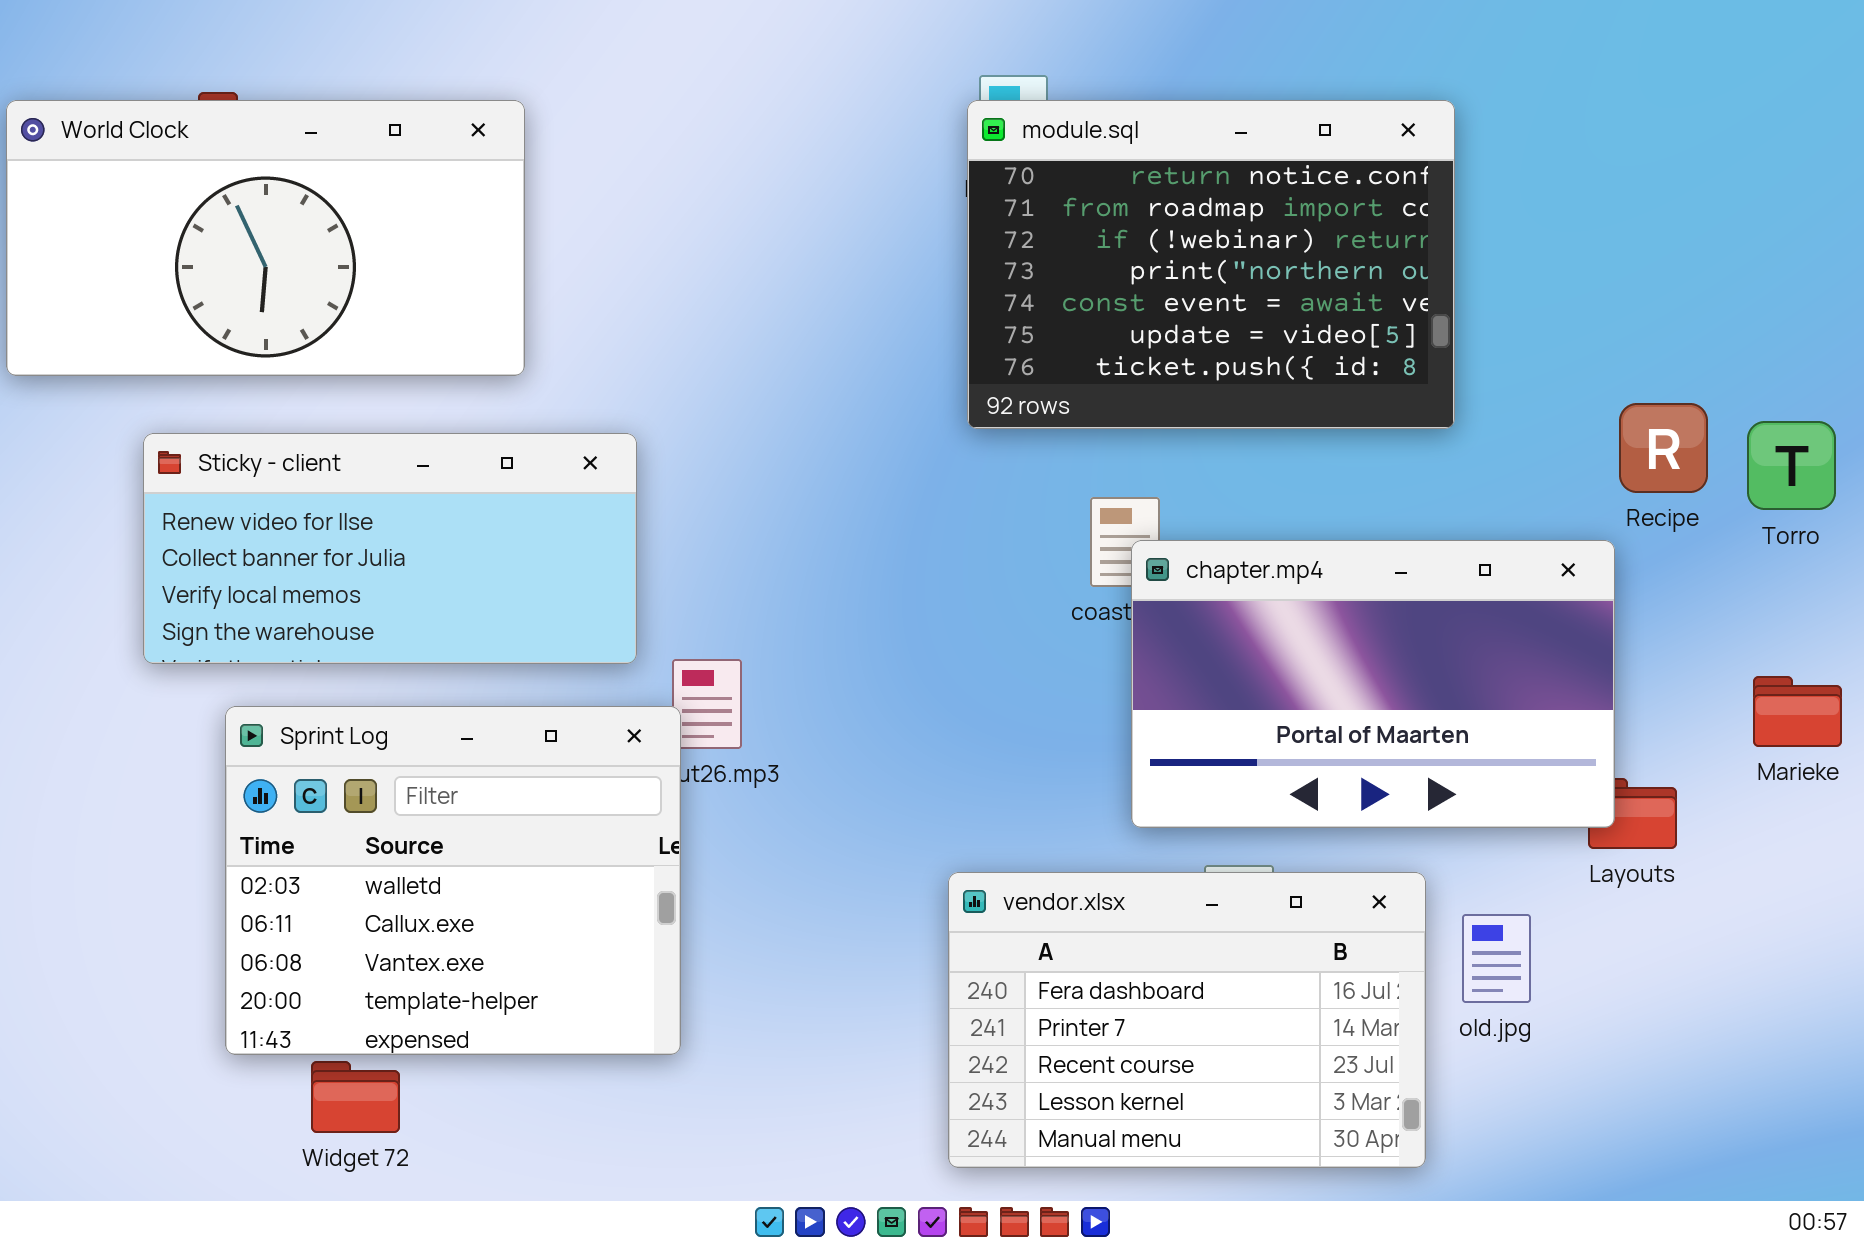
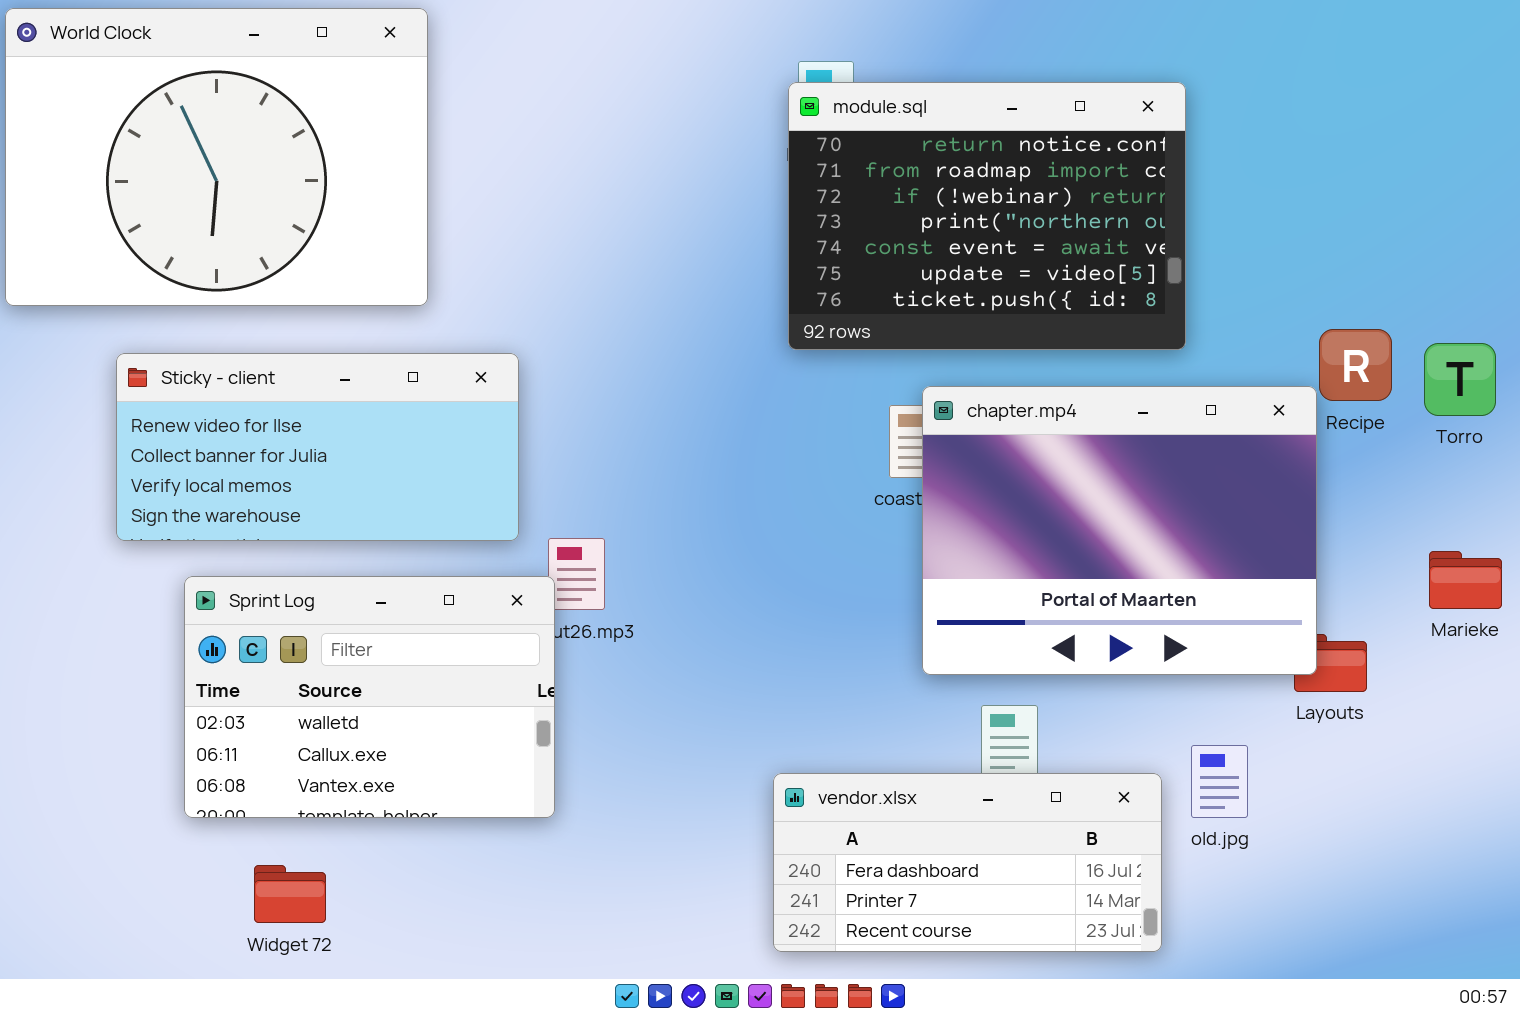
World Clock: [6,100,525,376] -> [5,8,428,306], resized
chapter.mp4: [1131,540,1615,828] -> [922,386,1317,675], resized
Sprint Log: [225,706,681,1055] -> [184,576,555,818], resized
vendor.xlsx: [948,872,1426,1168] -> [773,773,1162,952], resized

